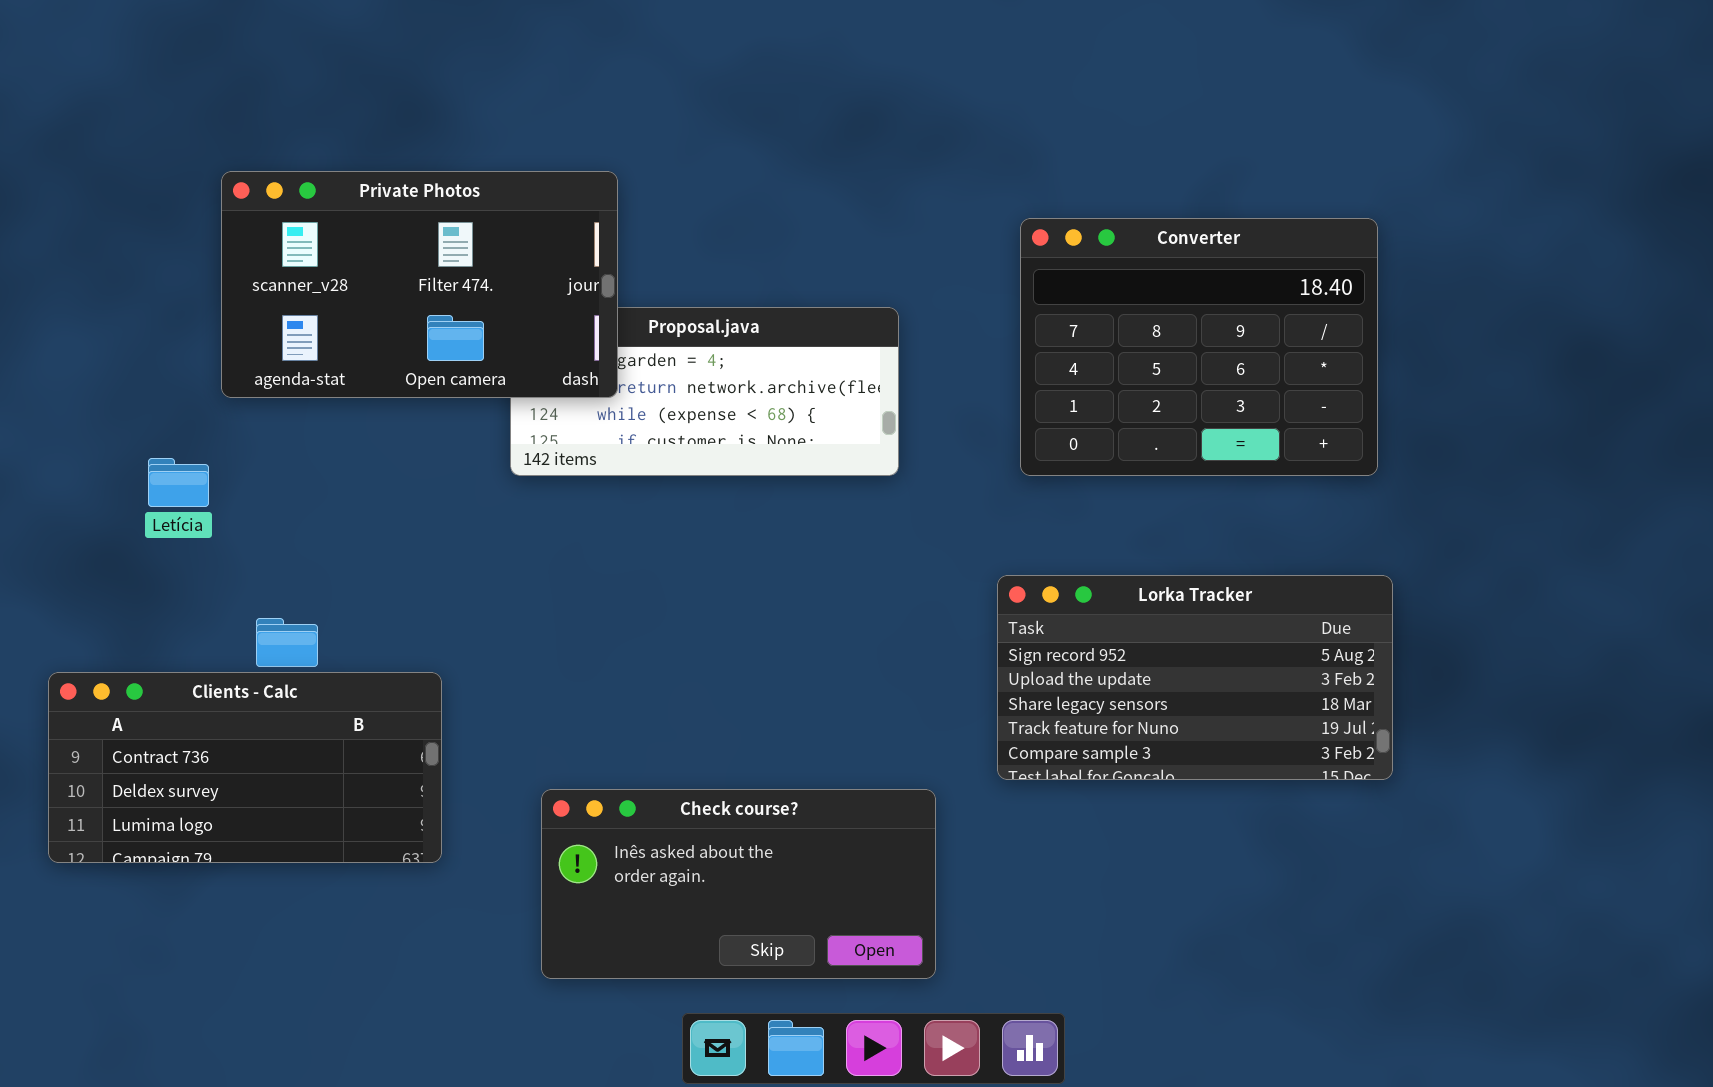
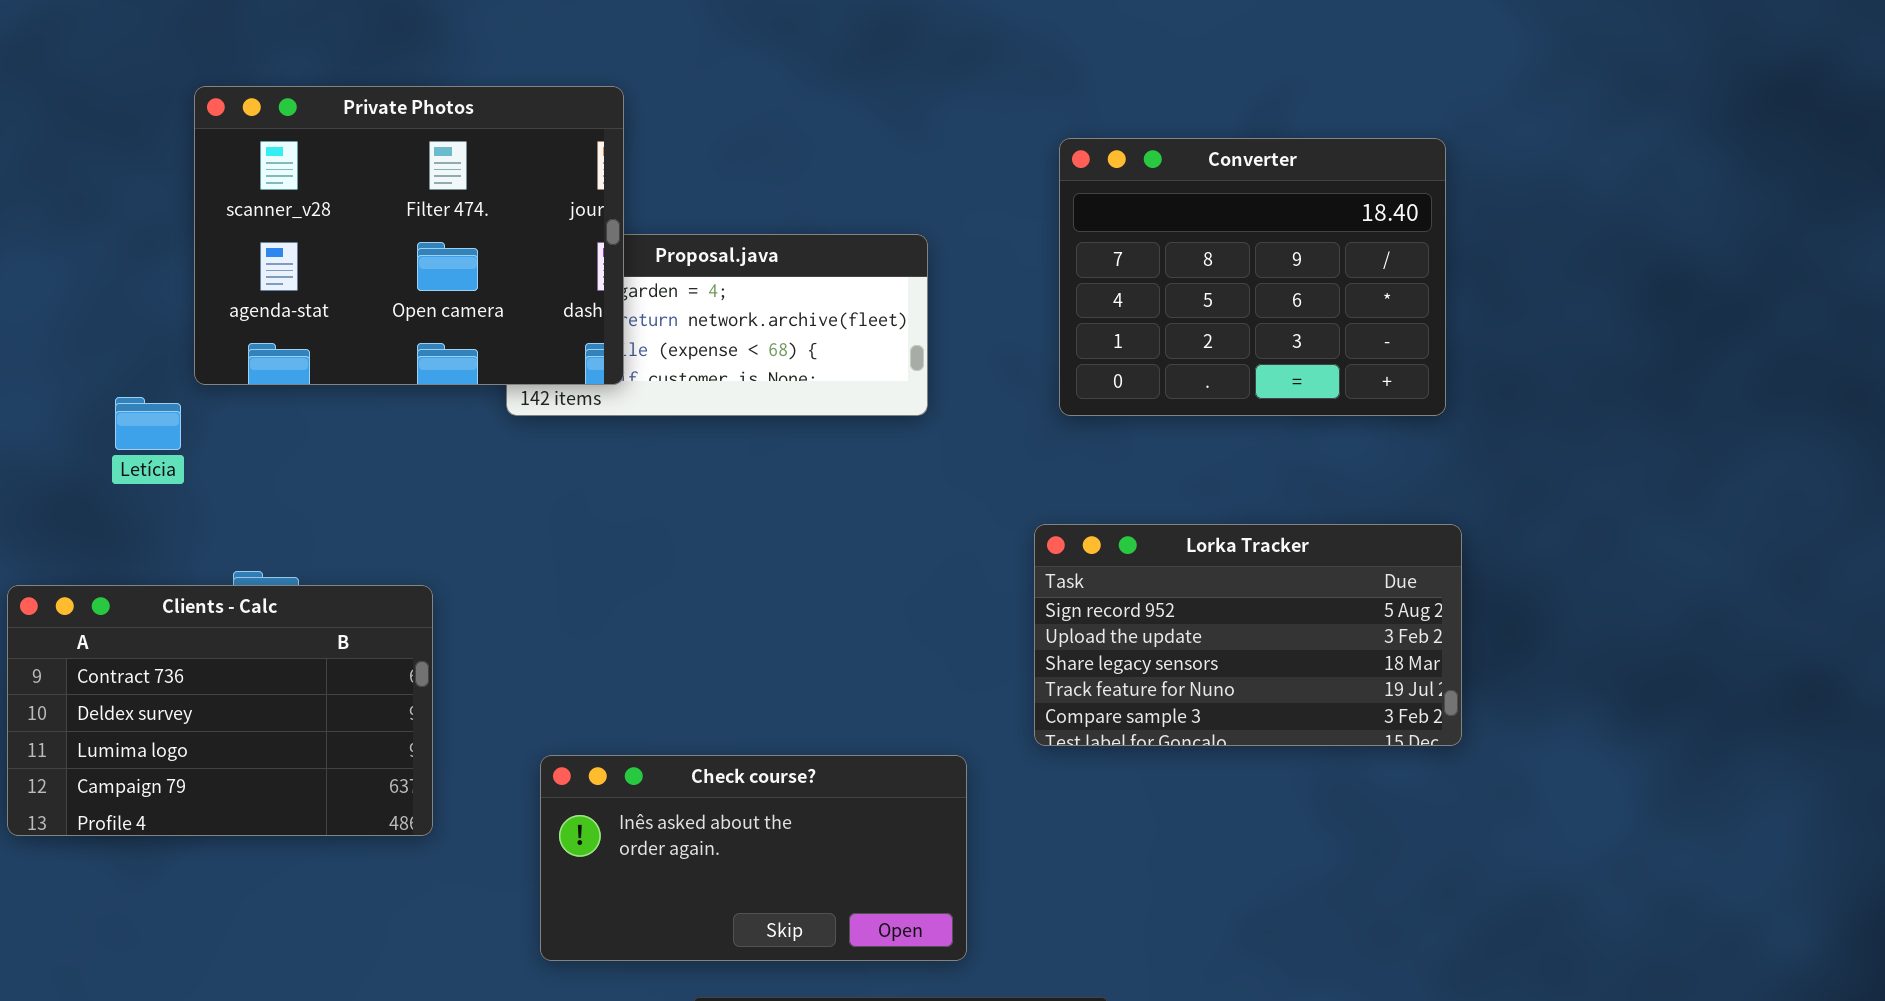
Private Photos: [221,171,618,398] -> [194,86,624,385], resized
Clients - Calc: [48,672,442,863] -> [7,585,433,836], resized

